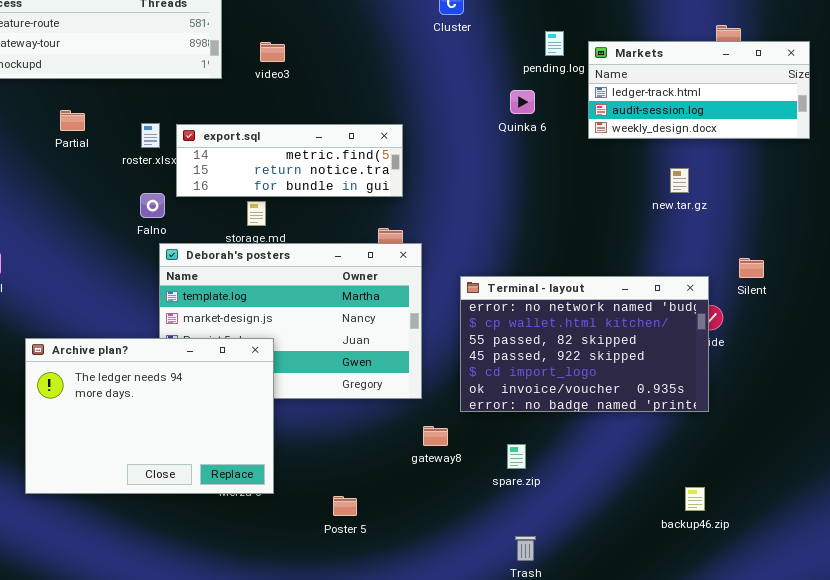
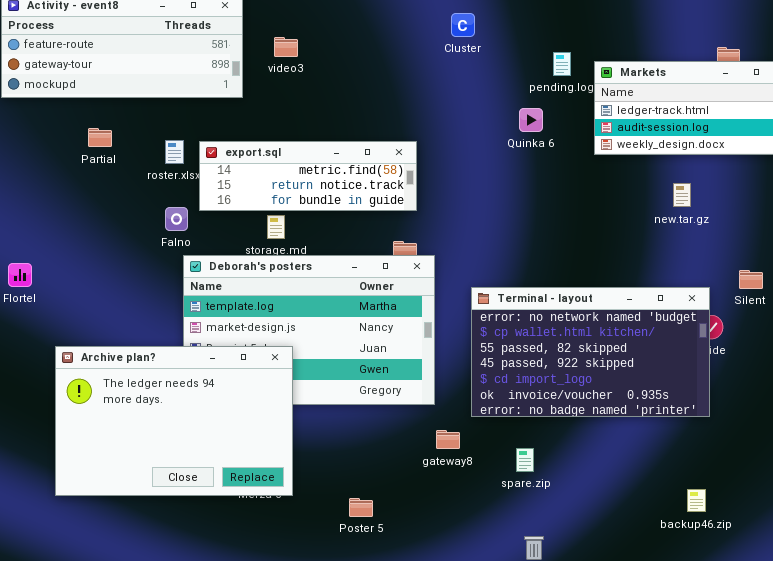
video3: [260,42,285,62] -> [274,37,298,57], moved

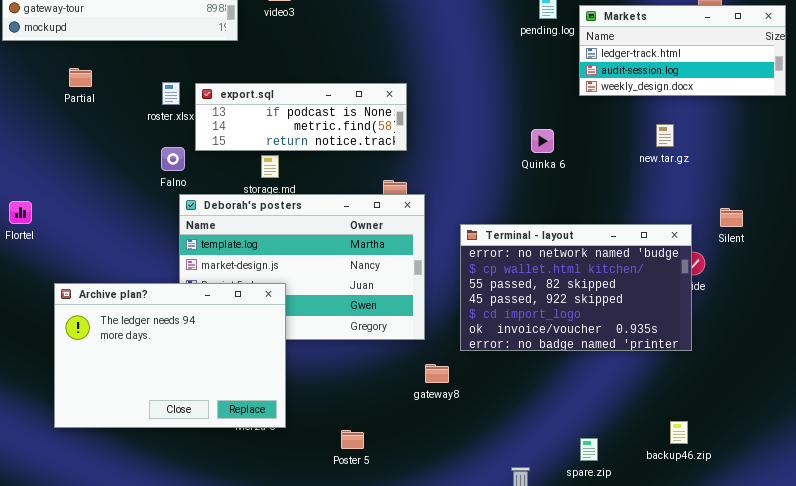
Quinka 6: [519,108,543,132] -> [531,129,554,153], moved
Partial: [88,128,112,147] -> [69,68,92,87], moved
export.sql: [199,141,417,211] -> [195,83,407,151], scrolled up 1 row
spare.zip: [516,448,534,472] -> [580,438,598,461], moved

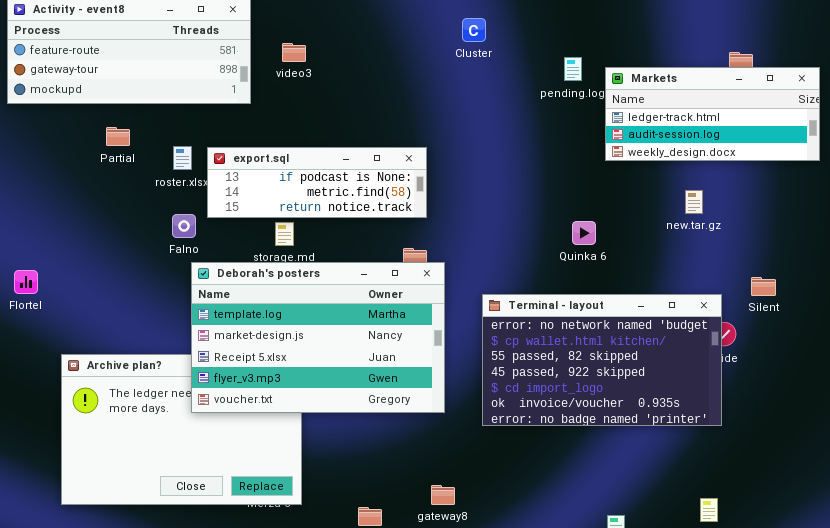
Partial: [69,68,92,87] -> [106,127,130,146], moved
Quinka 6: [531,129,554,153] -> [572,221,596,245], moved
Deborah's posters: [179,194,425,340] -> [191,262,445,413], raised
gateway8: [425,364,449,383] -> [431,485,455,505], moved

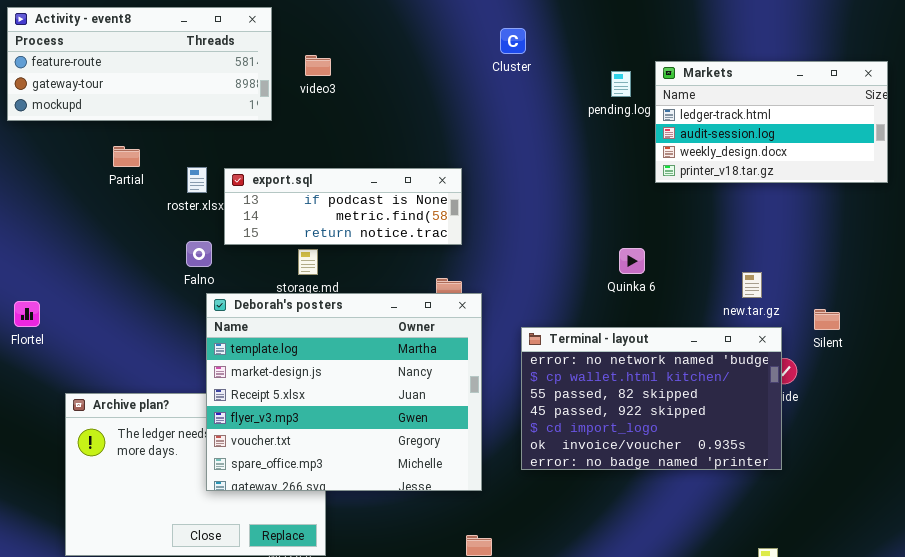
Markets: [605,67,820,161] -> [655,61,888,183], resized
new.tar.gz: [685,190,703,214] -> [742,272,762,298], moved
Deborah's posters: [191,262,445,413] -> [206,293,482,491], resized

